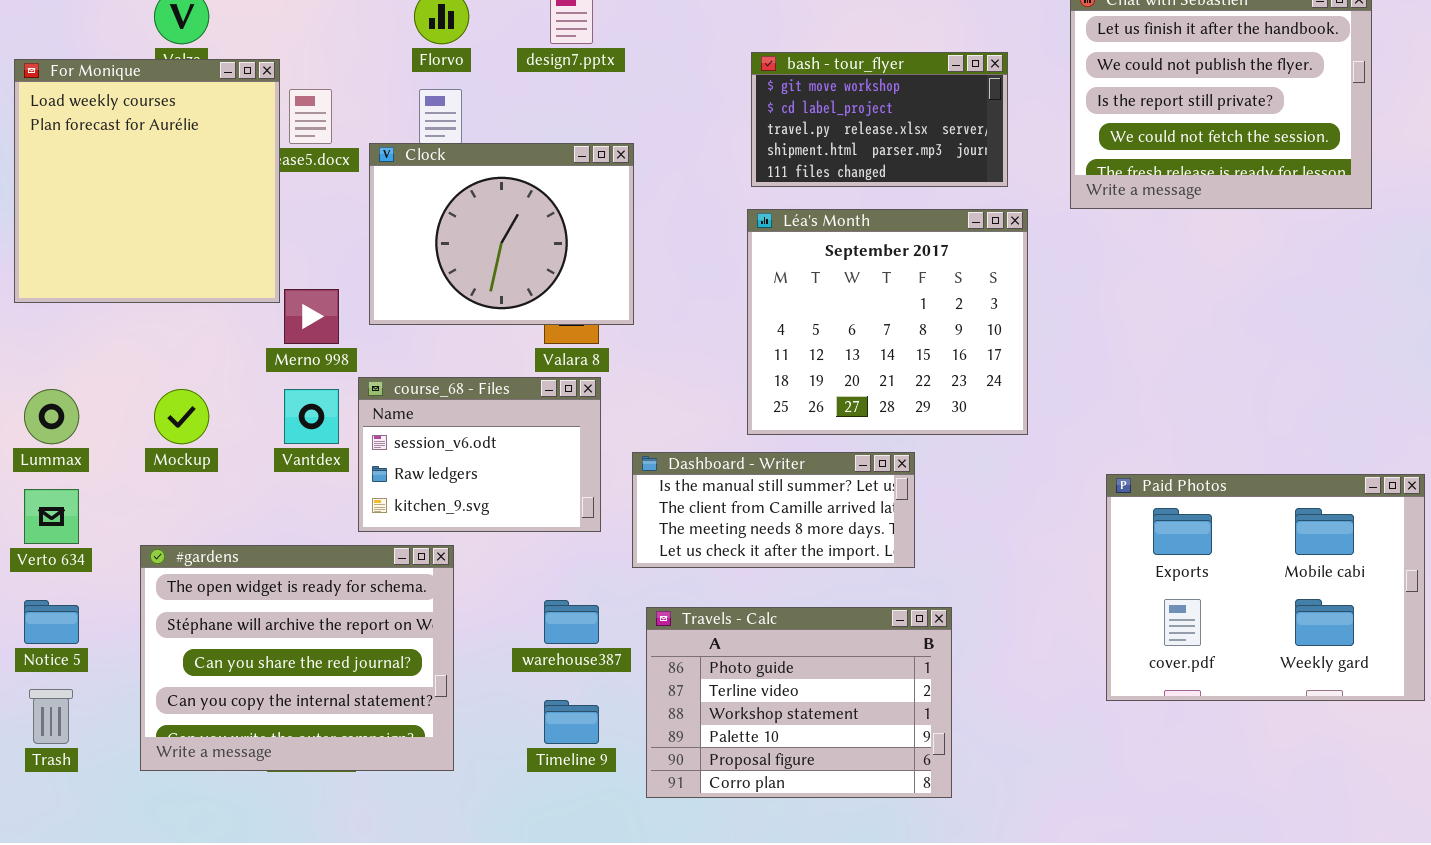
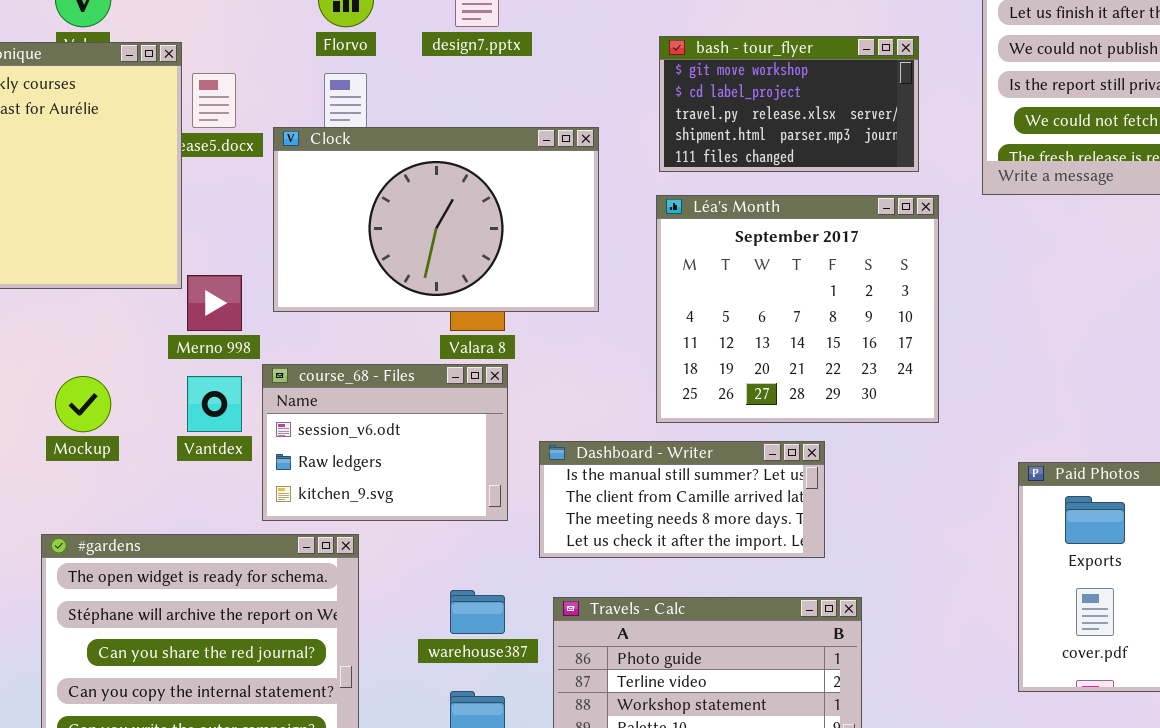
Clock: [369,143,634,325] -> [273,127,599,312], resized

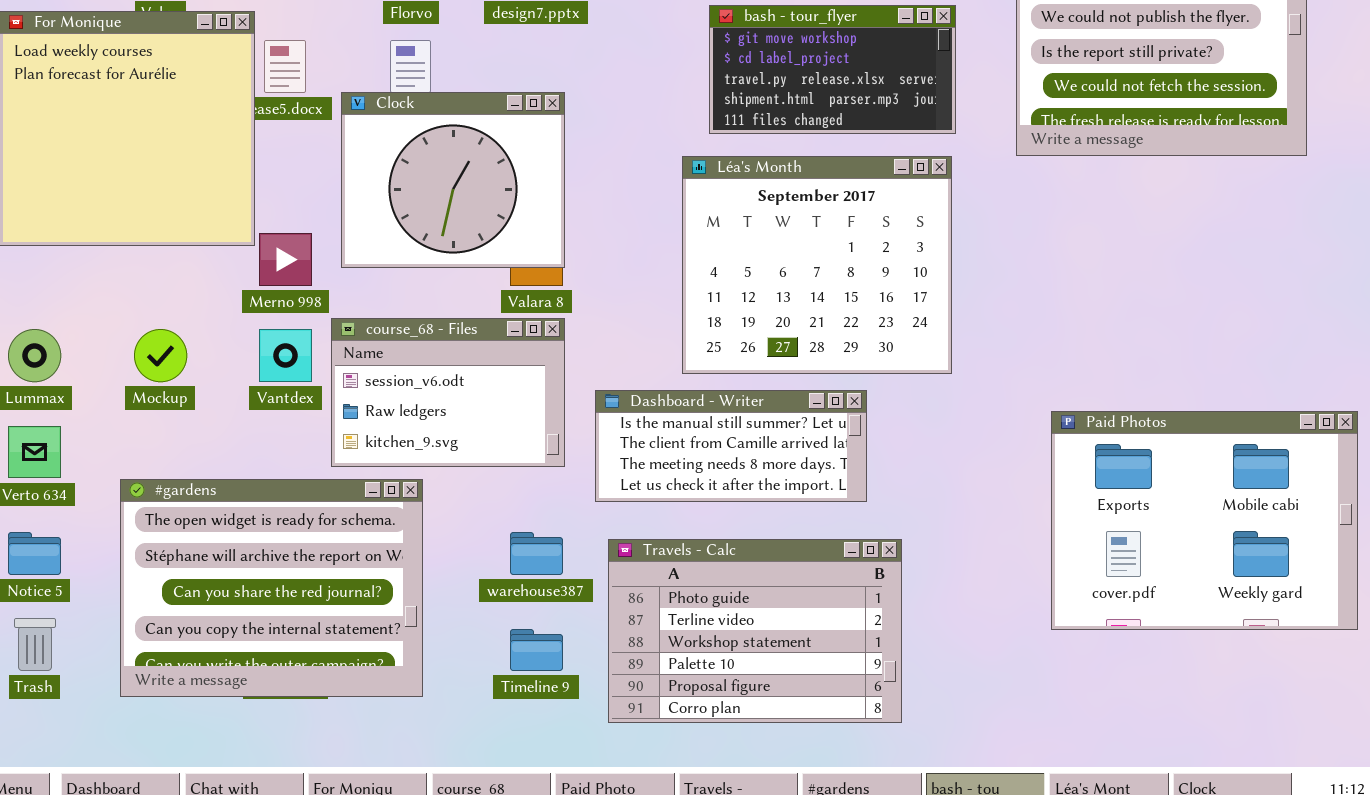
Clock: [273,127,599,312] -> [341,92,565,268], resized
Léa's Month: [656,195,939,423] -> [682,156,952,374], moved

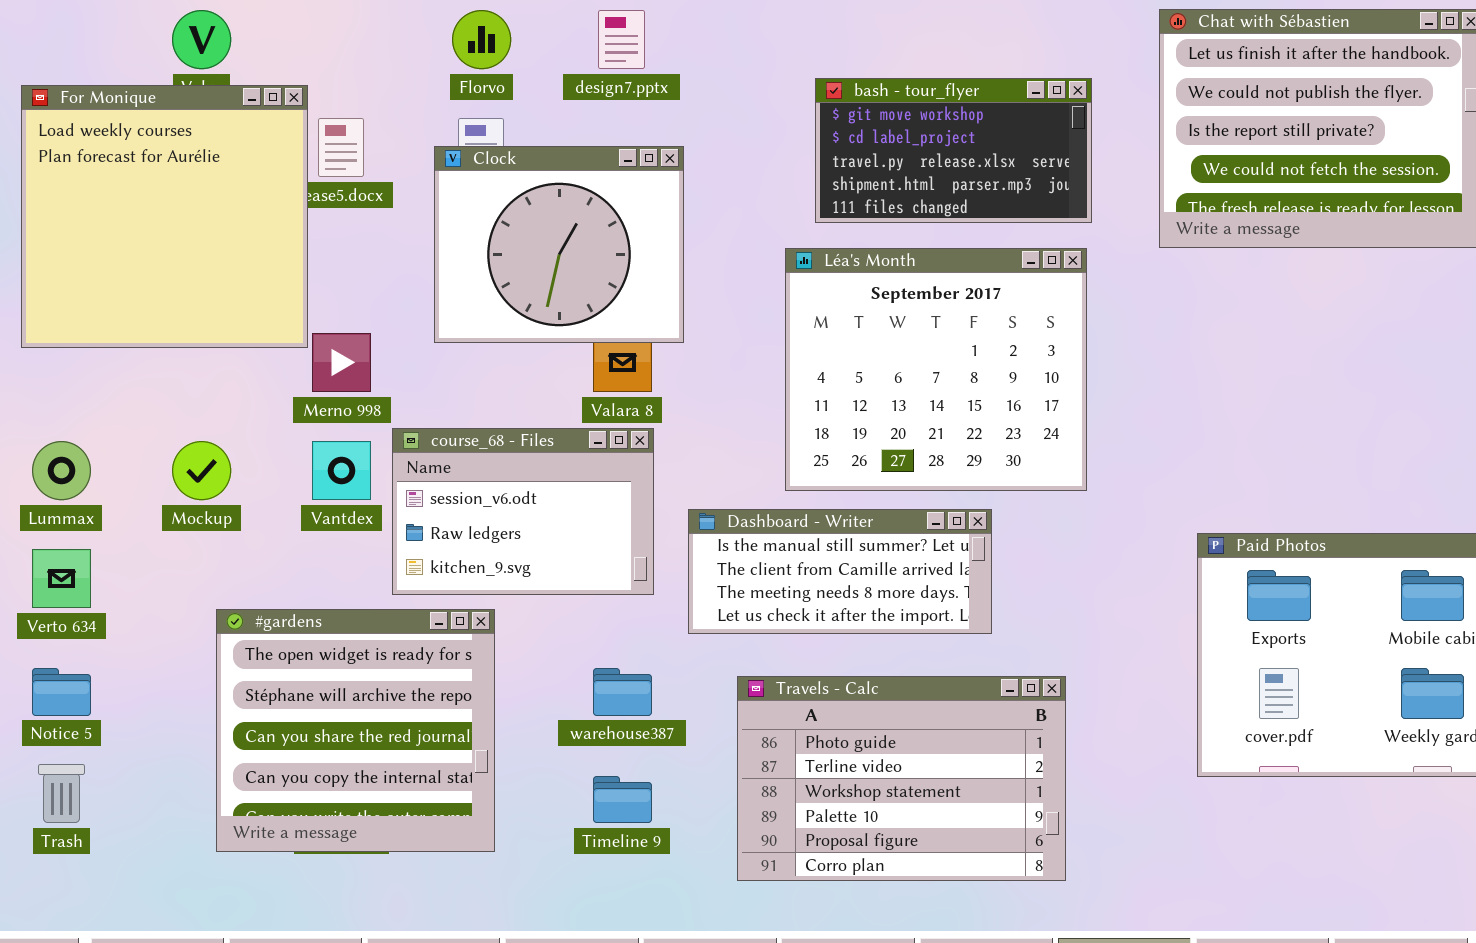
Clock: [341,92,565,268] -> [434,146,684,343], moved
#gardens: [120,479,423,697] -> [216,609,495,852], resized
Travels - Calc: [608,539,902,723] -> [737,676,1066,881], moved

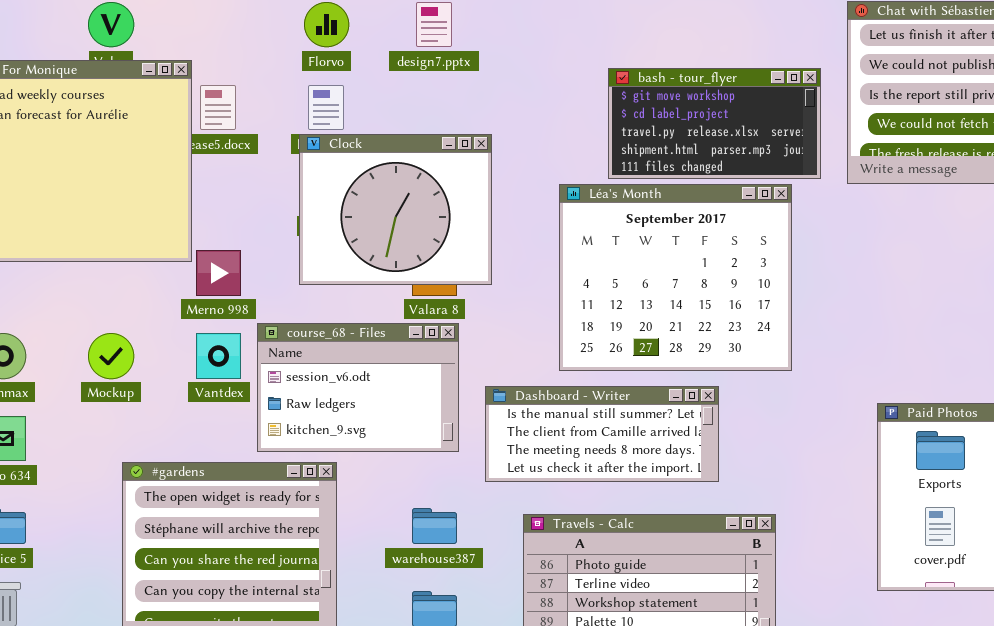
bash - tour_flyer: [815,78,1092,223] -> [608,68,821,179], moved
Clock: [434,146,684,343] -> [299,134,492,285], moved

